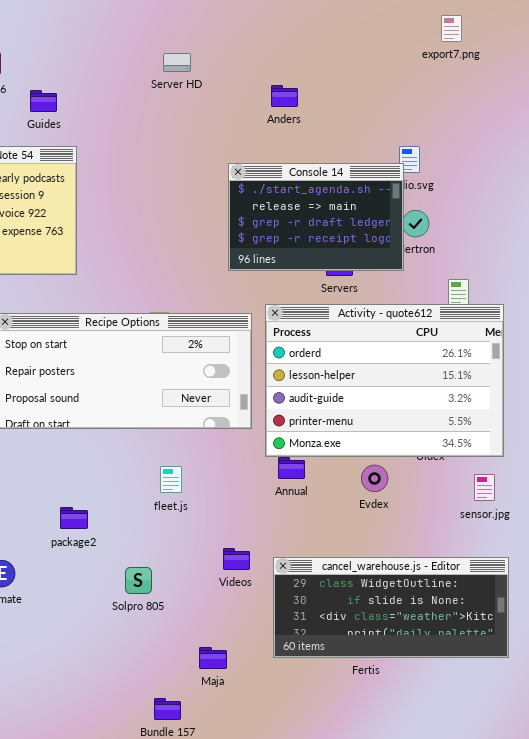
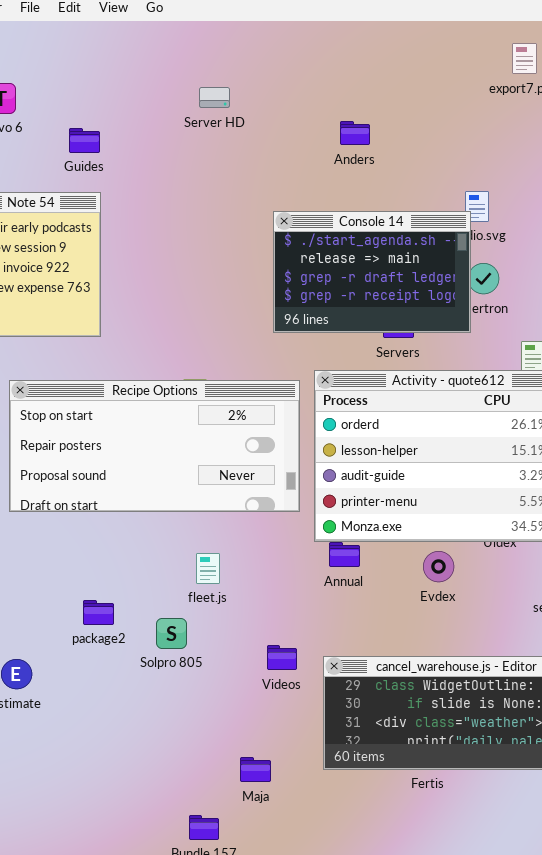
Anders: [271,85,298,107] -> [340,121,370,145], moved
Guides: [30,90,57,112] -> [69,128,100,153], moved
Solpro 805: [125,567,152,594] -> [156,618,187,649], moved

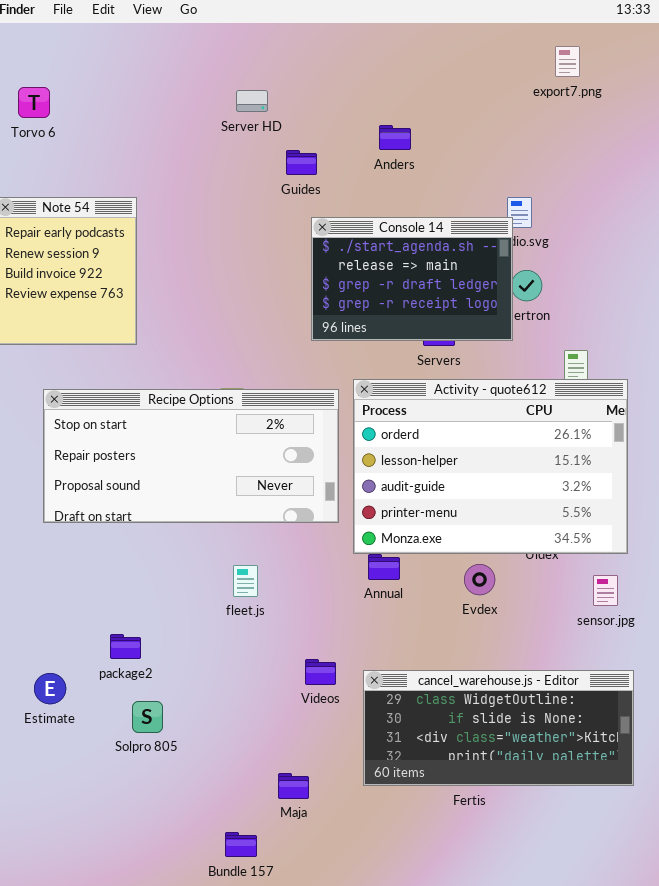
Guides: [69,128,100,153] -> [286,150,317,175], moved
package2: [83,600,114,625] -> [110,634,141,659], moved
Solpro 805: [156,618,187,649] -> [132,701,163,733], moved

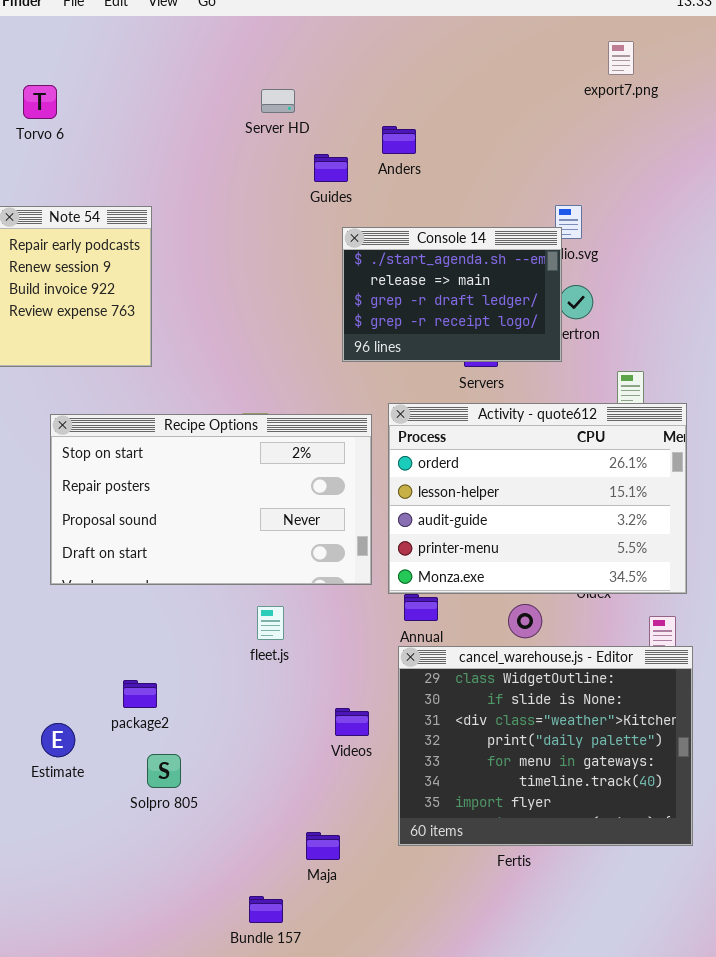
Anders: [379,125,411,150] -> [382,126,416,154], moved
Recipe Options: [43,389,339,523] -> [50,414,372,585], resized
cancel_warehouse.js - Editor: [363,670,634,786] -> [398,646,693,846], resized

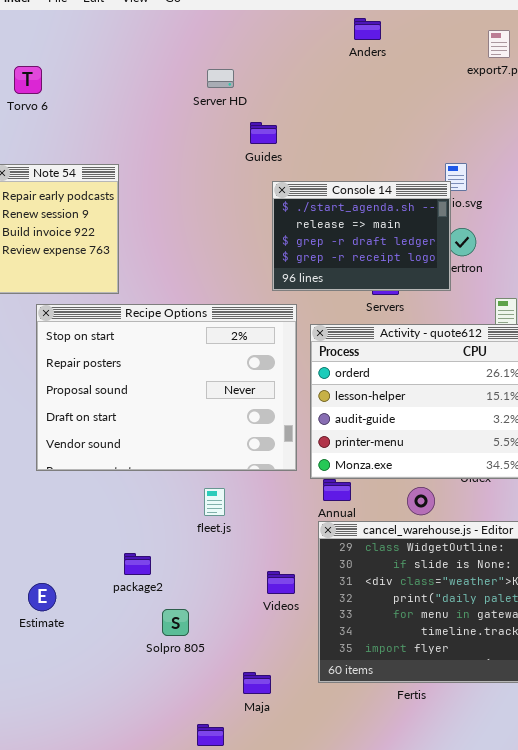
Anders: [382,126,416,154] -> [354,18,381,40], moved
Recipe Options: [50,414,372,585] -> [36,304,297,471], resized
package2: [123,680,157,708] -> [124,553,151,575], moved
Solpro 805: [147,754,181,788] -> [162,609,189,636], moved

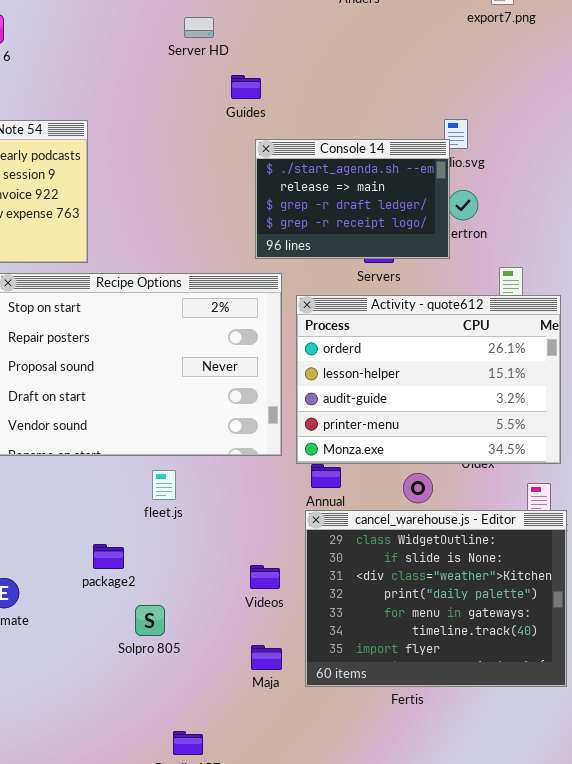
fleet.js: [204,488,225,516] -> [152,470,176,500], moved
Maja: [243,672,271,694] -> [251,645,282,670], moved

